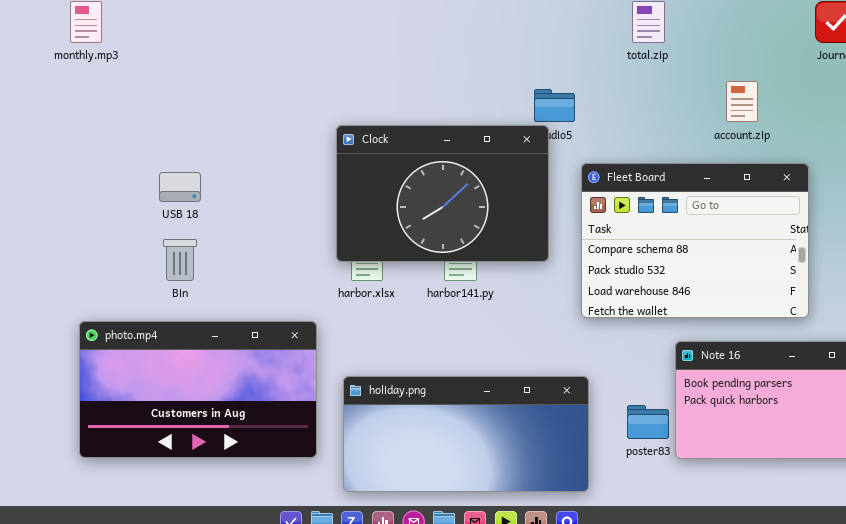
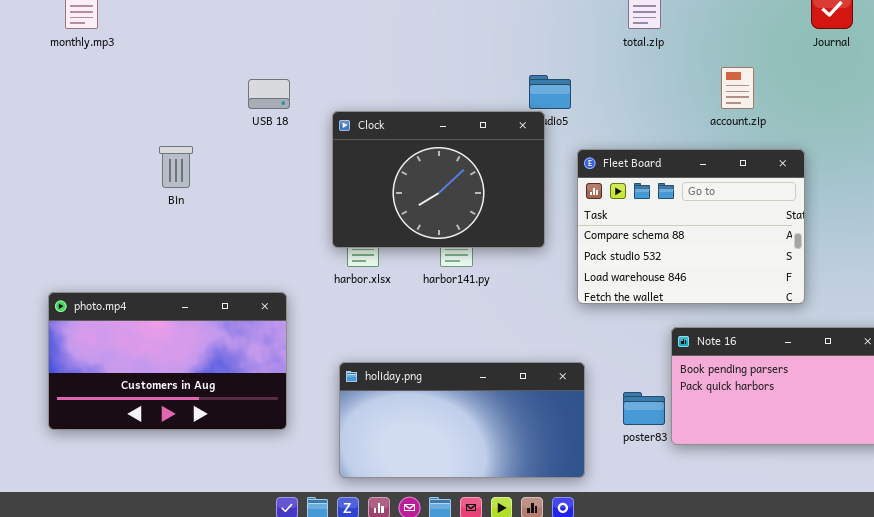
USB 18: [159,172,201,202] -> [248,79,290,109], moved
Bin: [163,239,197,281] -> [159,146,193,188], moved
photo.mp4: [79,321,317,458] -> [48,292,287,430], moved

